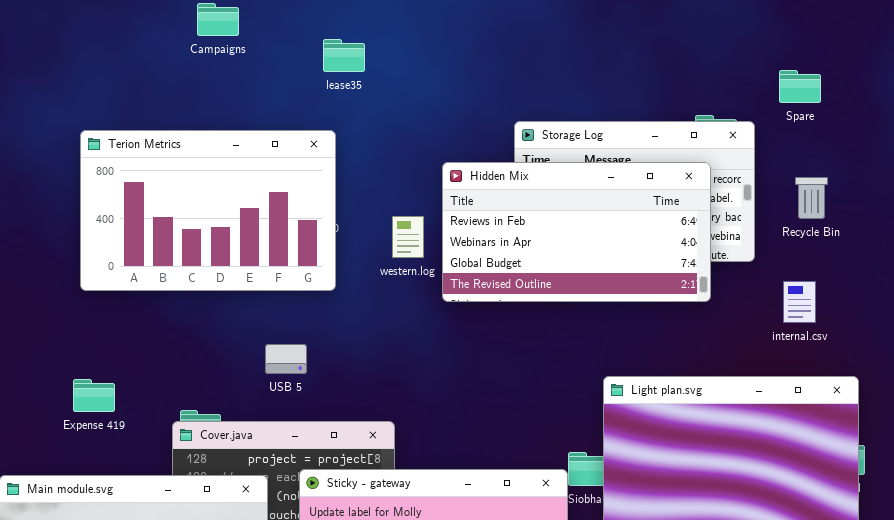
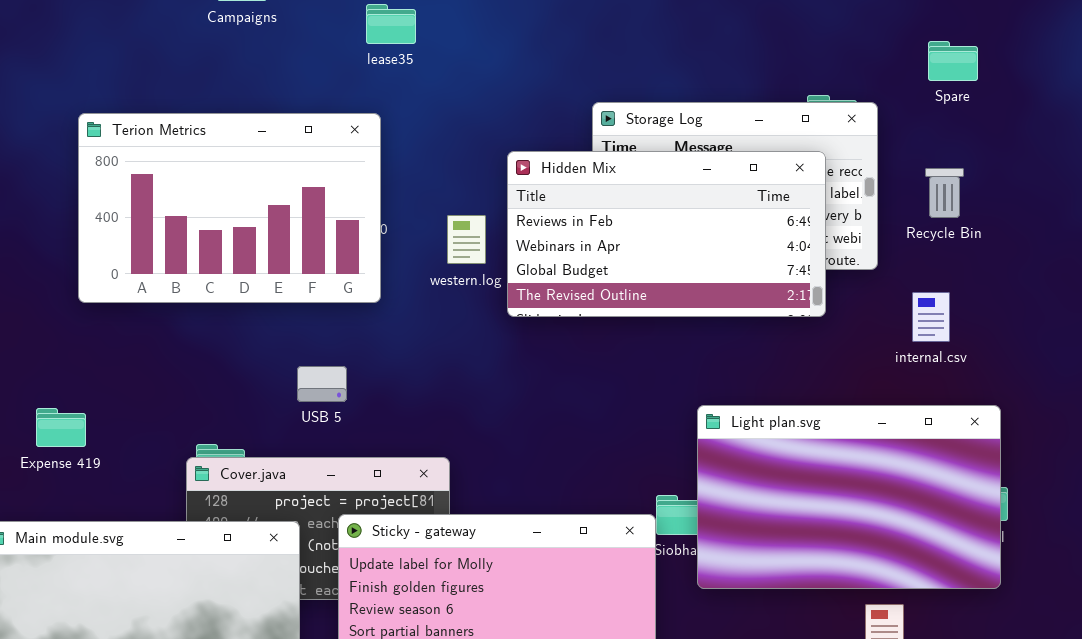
Spare: [779,70,821,103] -> [928,41,978,81], moved
Expense 419: [73,379,115,412] -> [36,408,86,447], moved

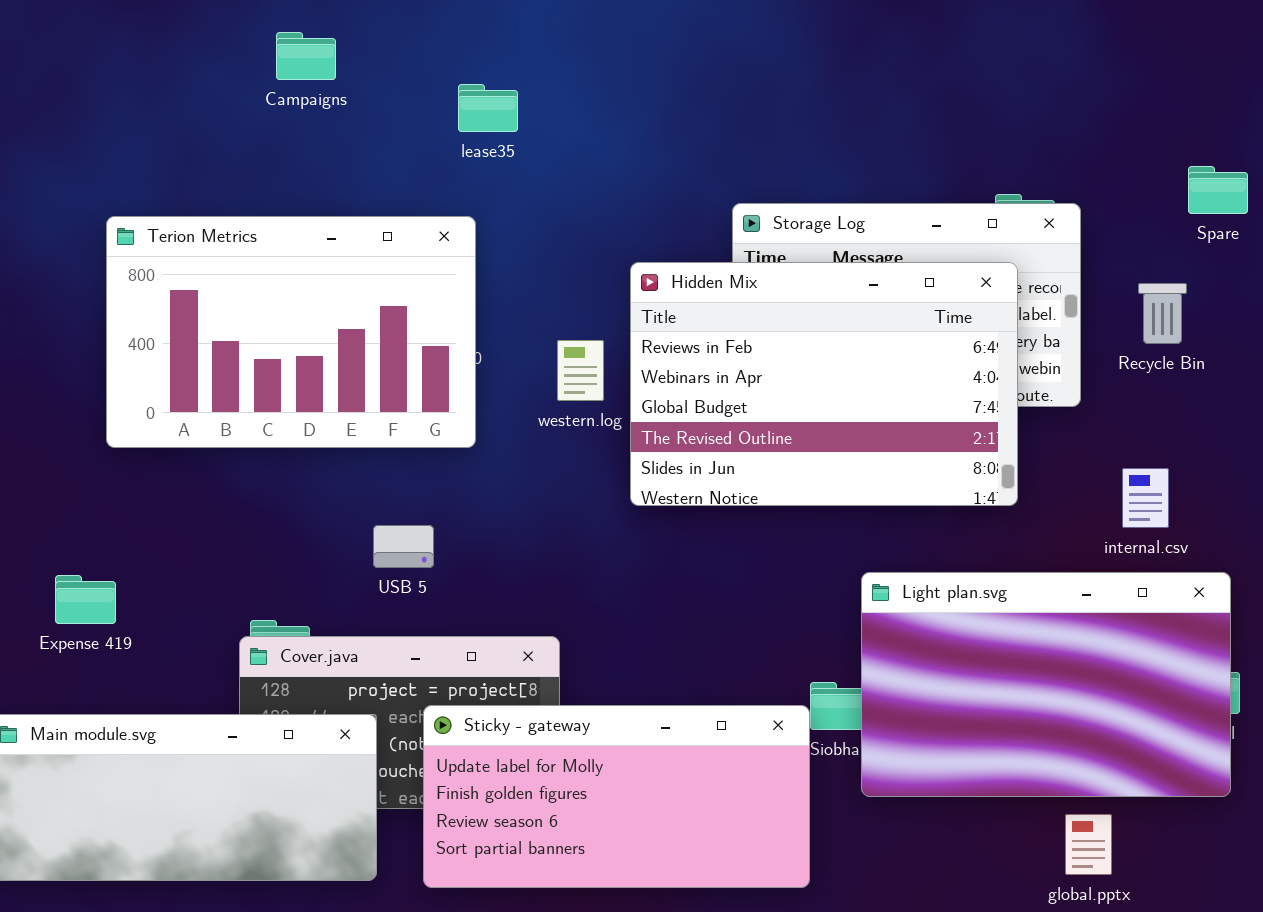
Spare: [928,41,978,81] -> [1188,166,1248,214], moved
Hidden Mix: [507,151,826,317] -> [630,262,1018,506], resized
internal.csv: [912,292,950,342] -> [1122,468,1169,528], moved

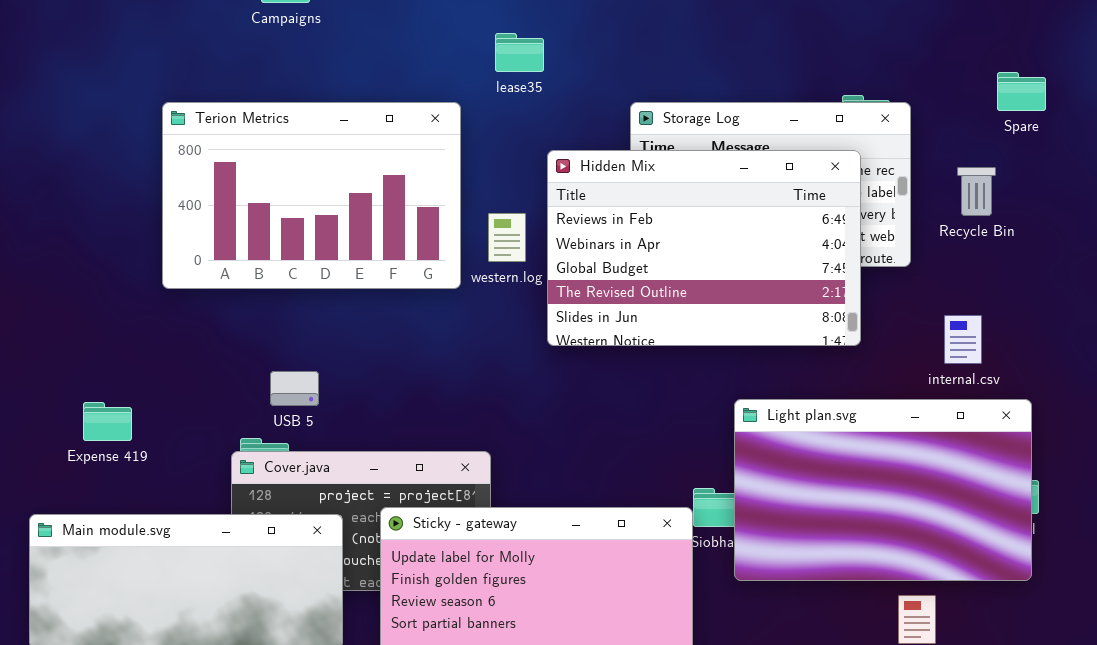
lease35: [458,84,518,132] -> [495,33,544,72], moved
Terion Metrics: [106,216,476,448] -> [162,102,461,289], moved
USB 5: [373,525,434,568] -> [270,371,319,406], moved

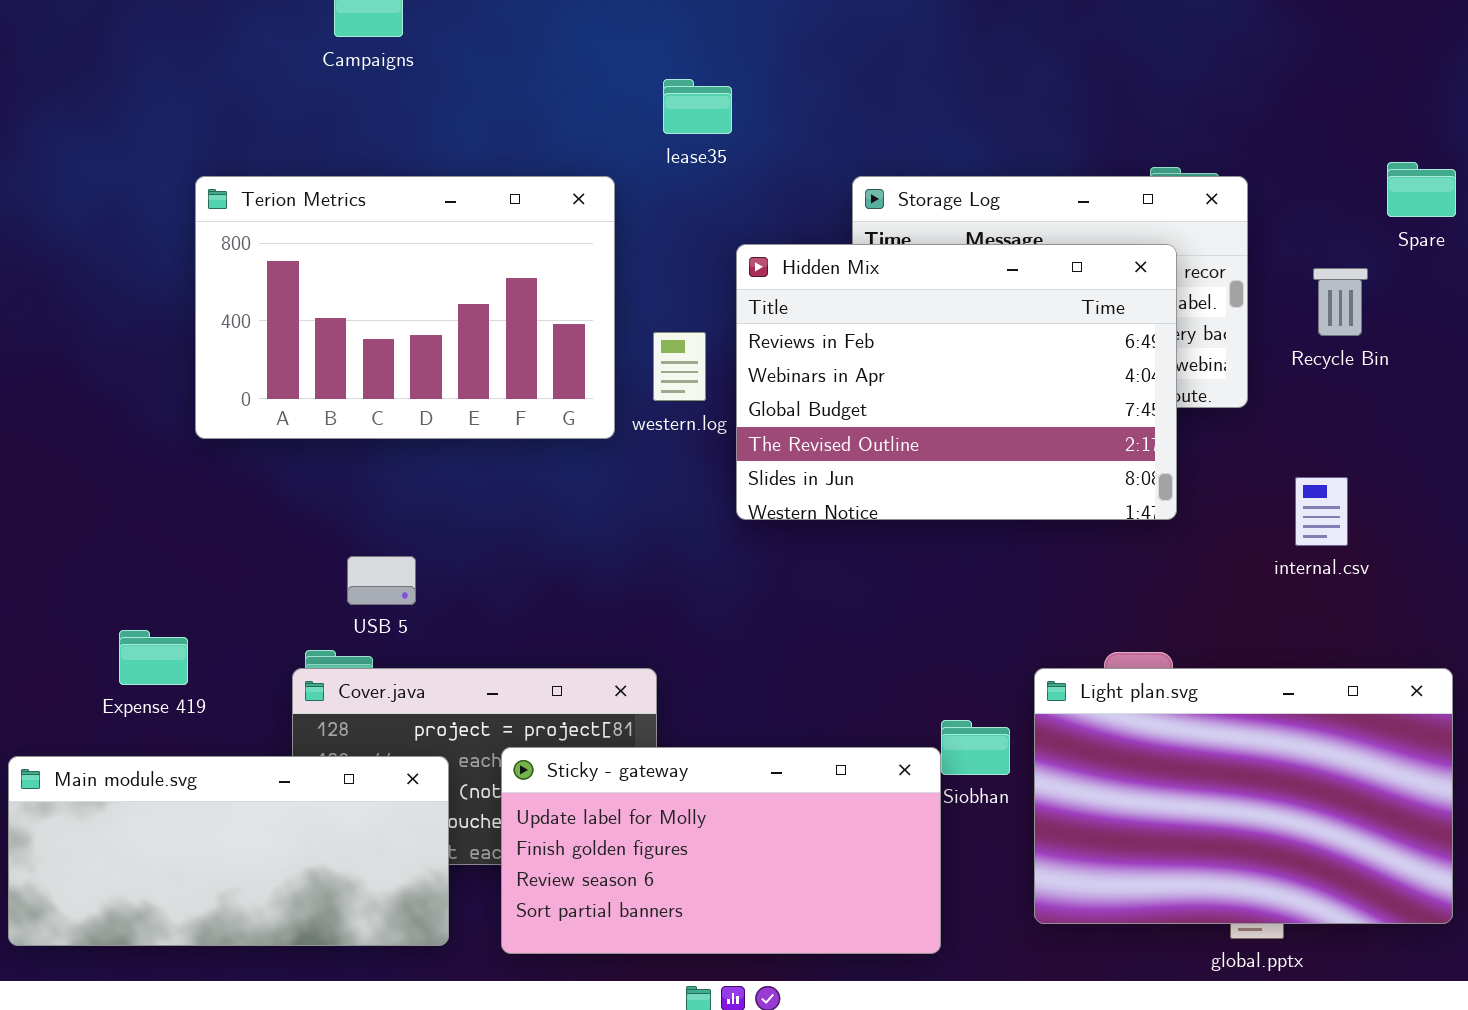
Spare: [997,72,1046,111] -> [1387,162,1456,217], moved
Light plan.svg: [734,399,1032,581] -> [1034,668,1453,924], moved
Expense 419: [83,402,132,441] -> [119,630,188,685], moved

